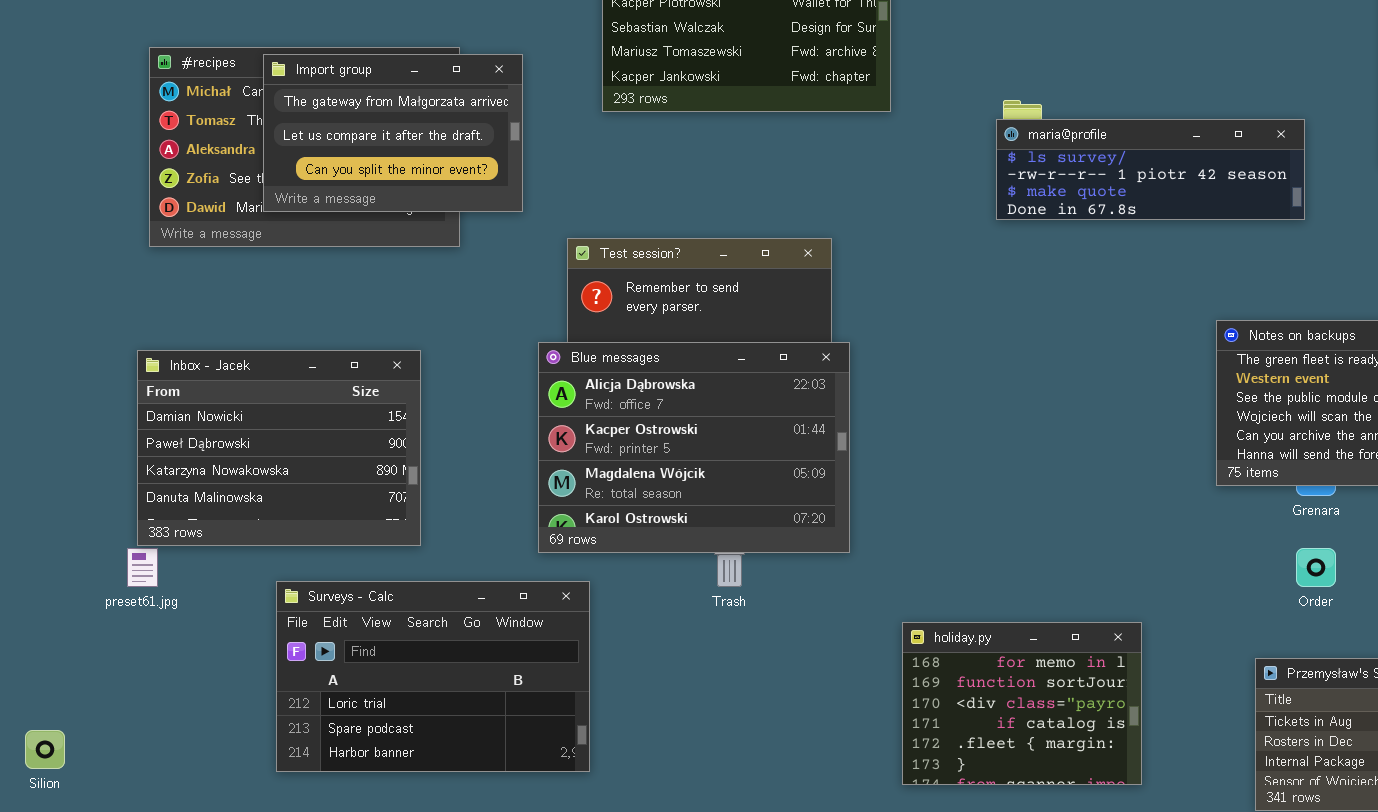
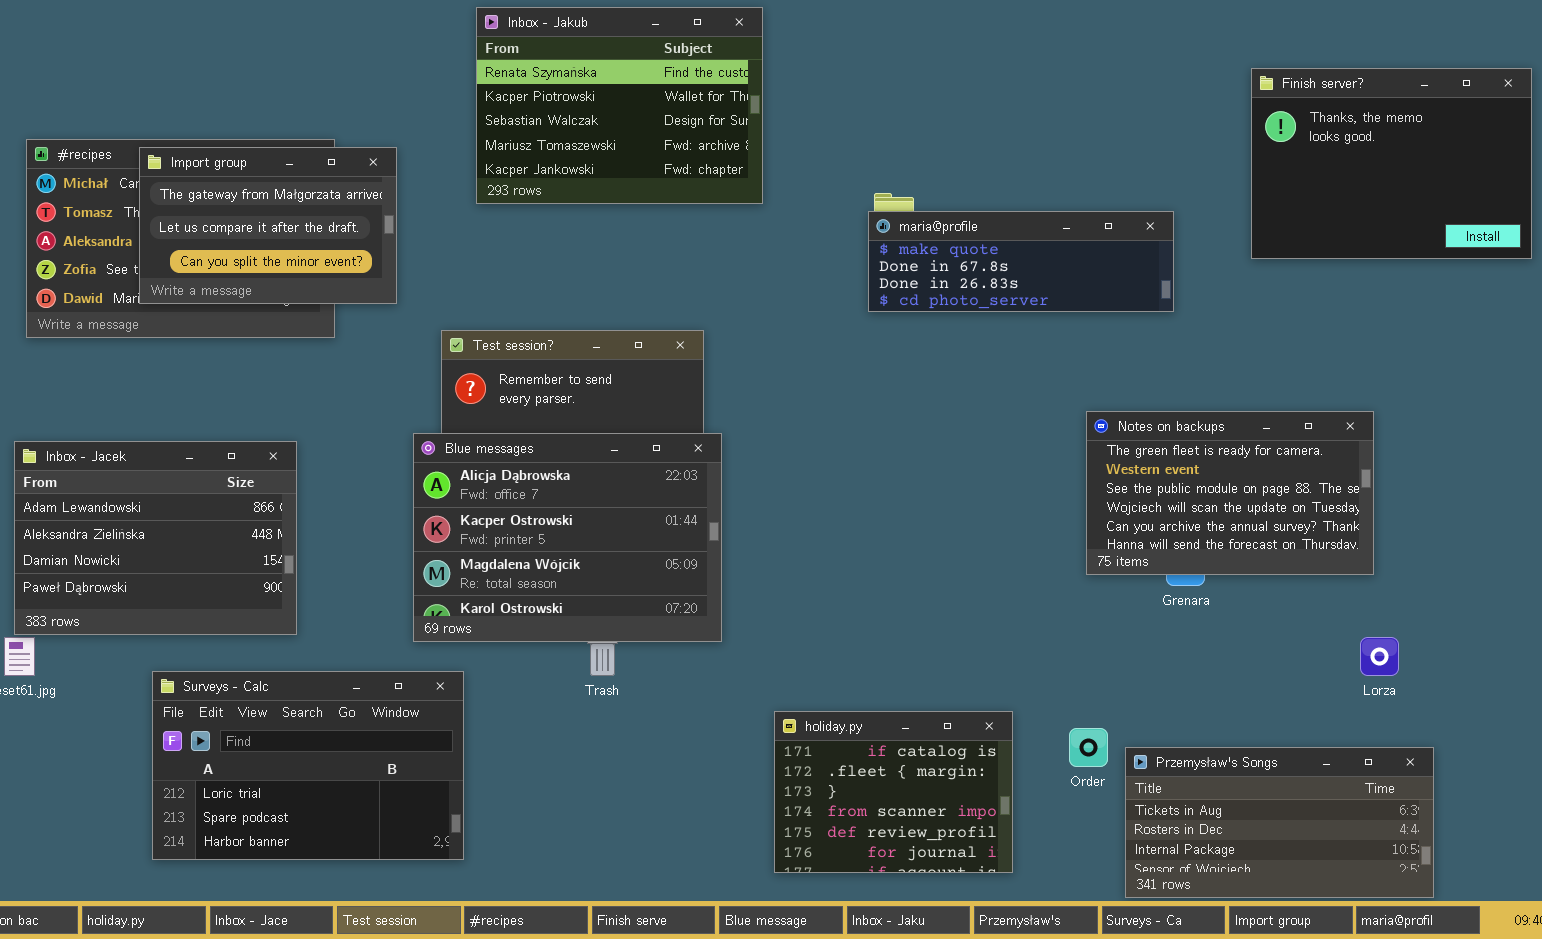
maria@profile: [996,119,1305,220] -> [868,211,1174,312], scrolled down 2 rows
Inbox - Jacek: [137,350,421,546] -> [14,441,297,635], scrolled up 2 rows
Order: [1296,548,1336,587] -> [1069,728,1108,767], moved
holiday.py: [902,622,1142,785] -> [774,711,1013,873], scrolled down 3 rows

